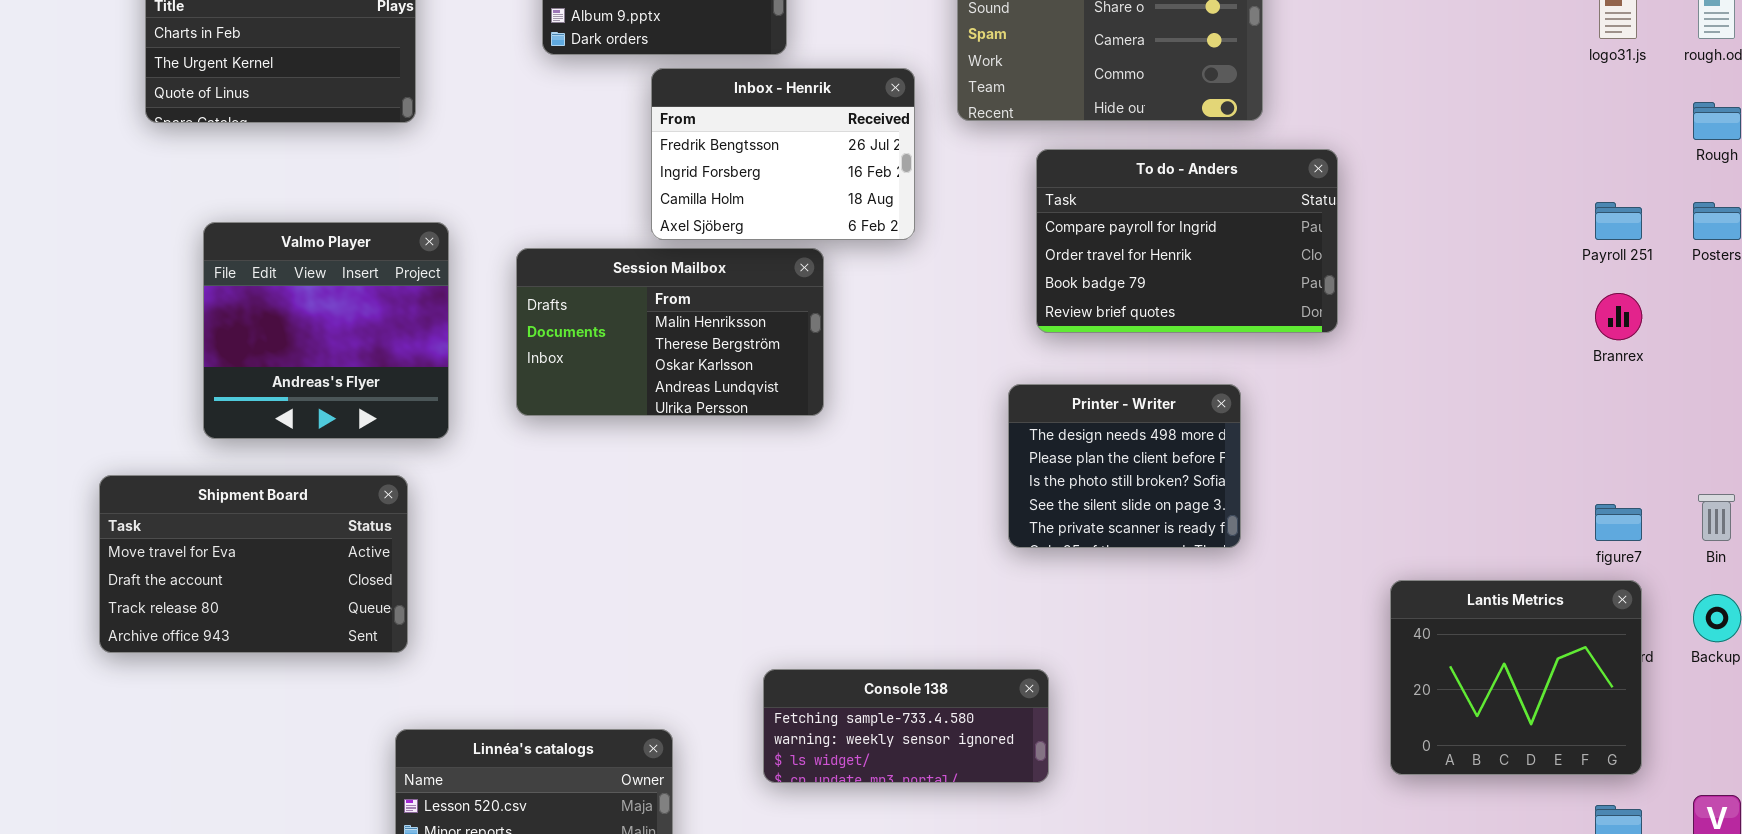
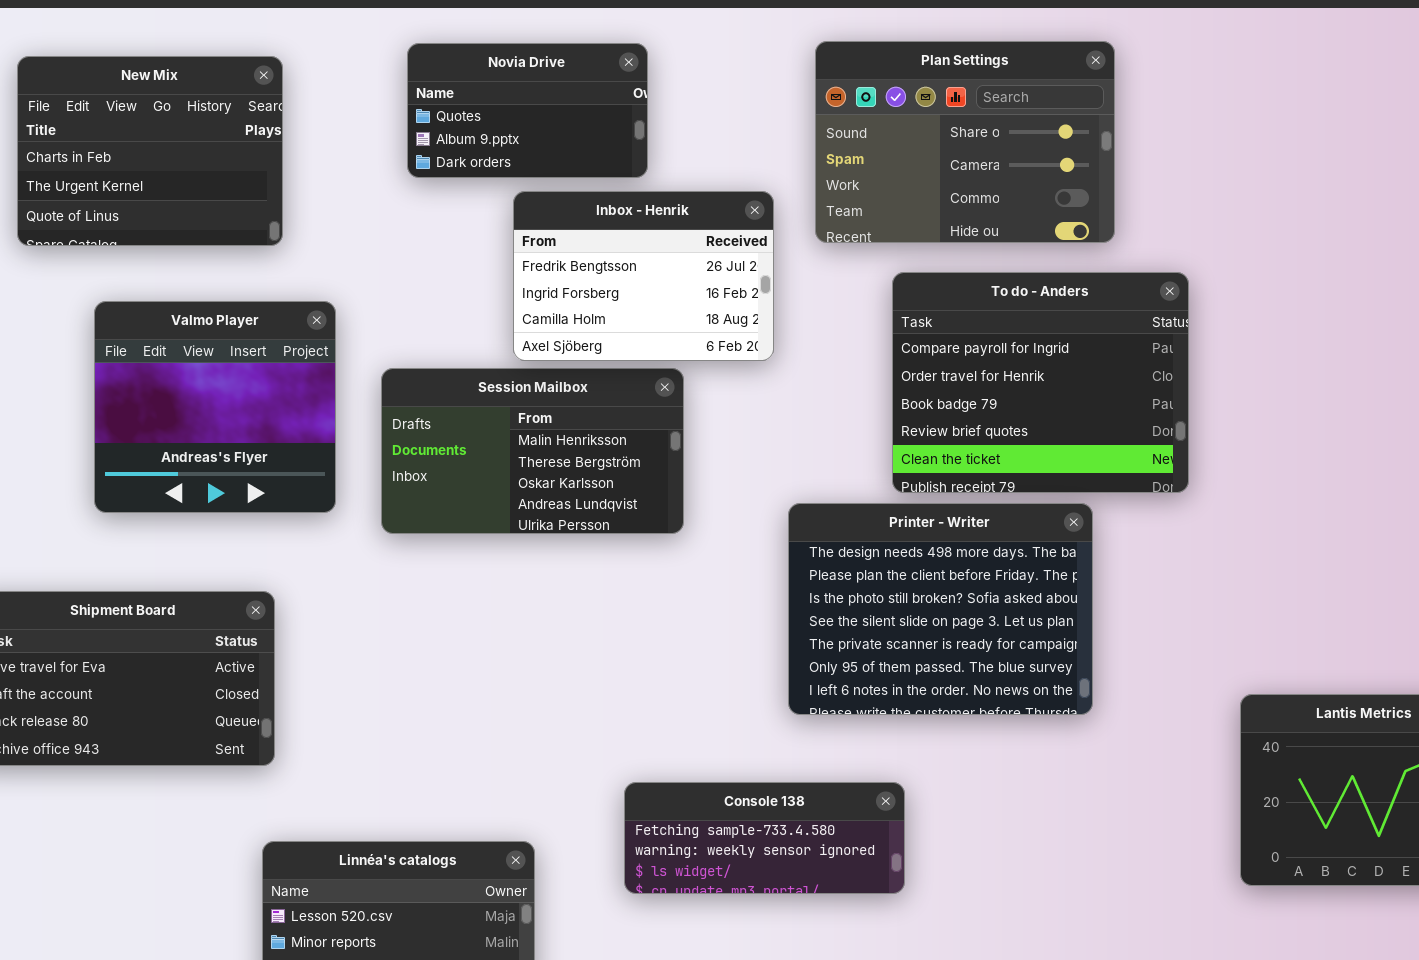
To do - Anders: [1036,149,1338,333] -> [892,272,1189,493], resized
Valmo Player: [203,222,449,439] -> [94,301,336,513], moved
Printer - Writer: [1008,384,1241,548] -> [788,503,1093,715], resized

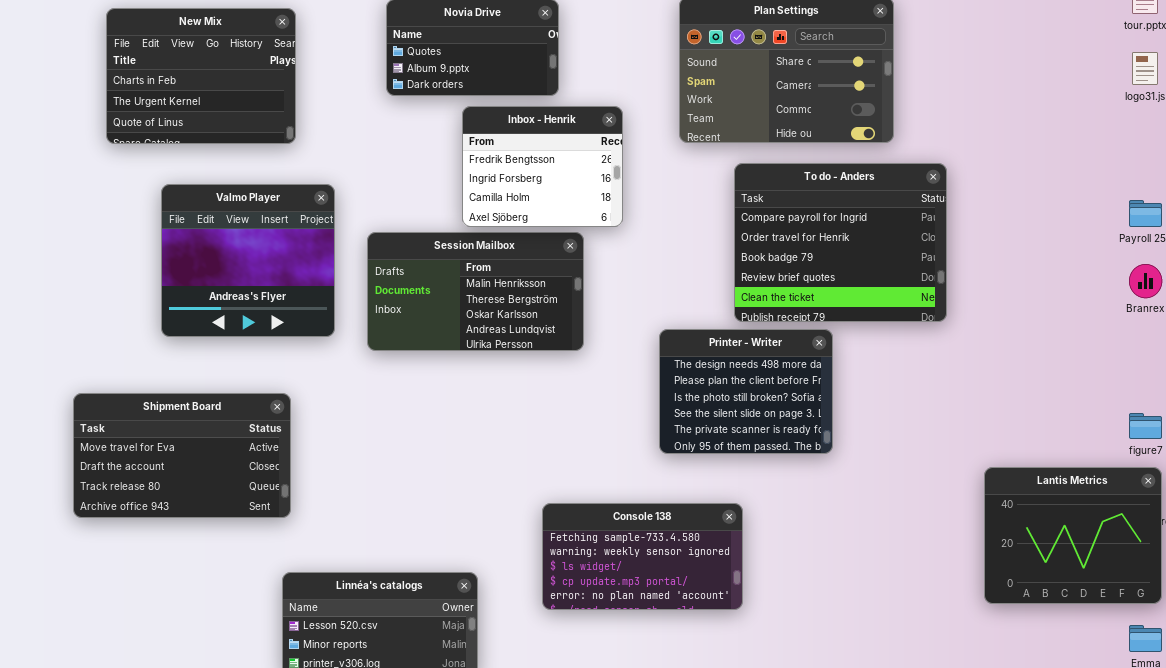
Inbox - Henrik: [513,191,774,361] -> [462,106,623,227], resized
Printer - Writer: [788,503,1093,715] -> [659,329,833,454], resized
Console 138: [624,782,905,894] -> [542,503,743,610], resized

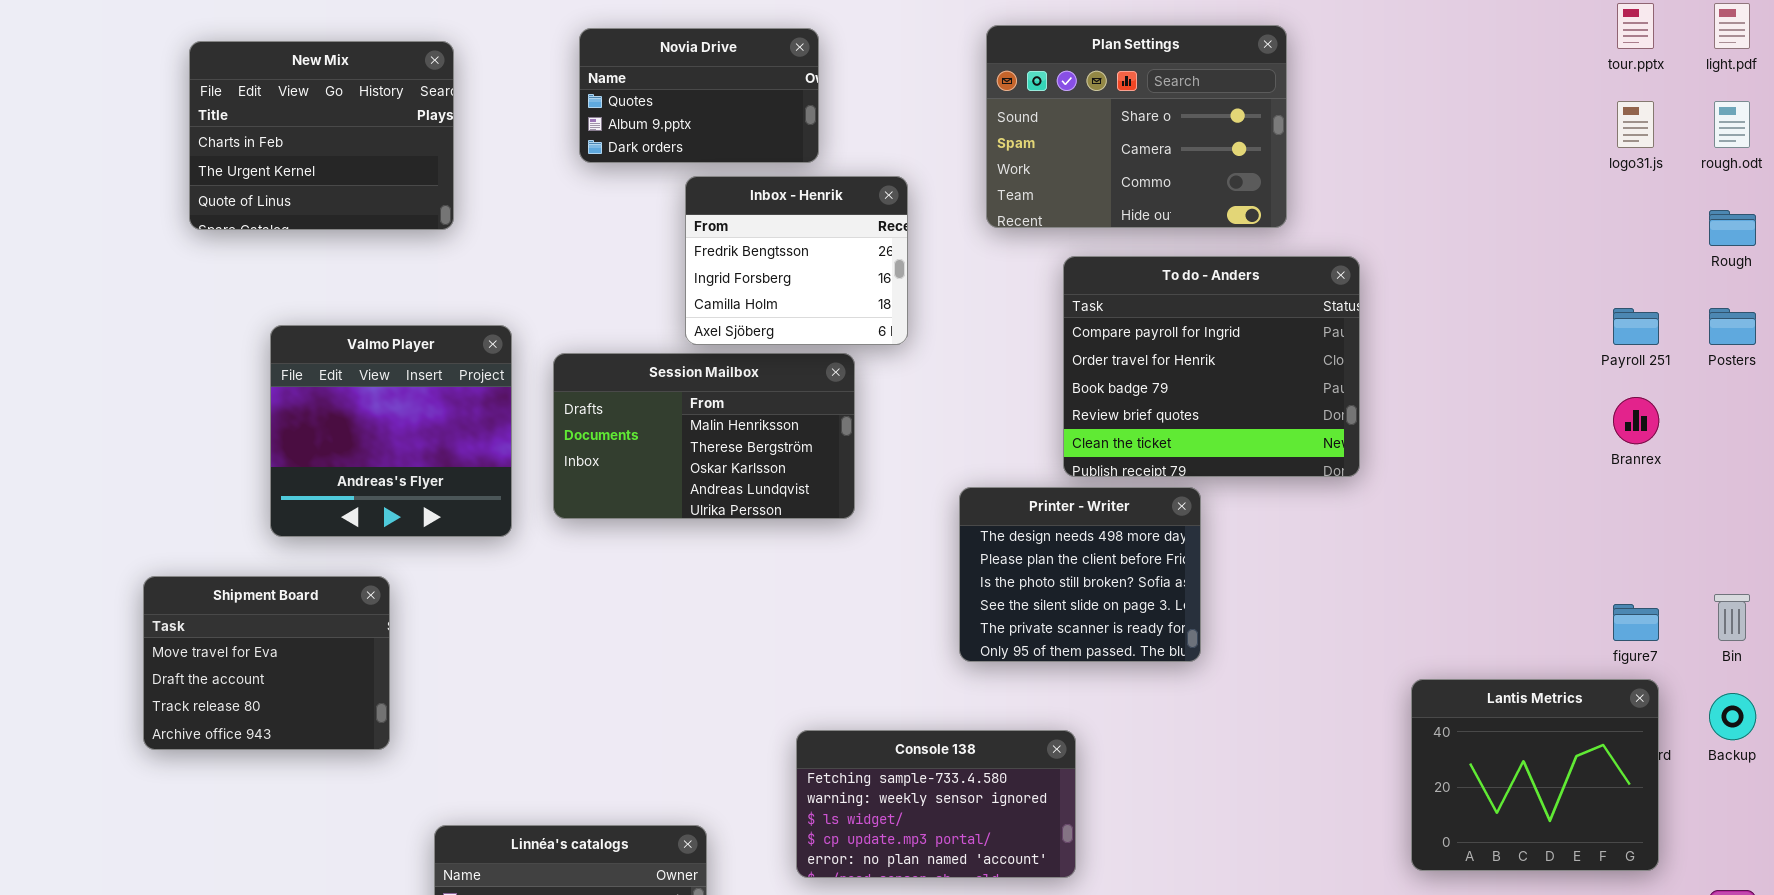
Valmo Player: [161,184,335,337] -> [270,325,512,537], moved
Shipment Board: [73,393,291,518] -> [143,576,390,750], resized

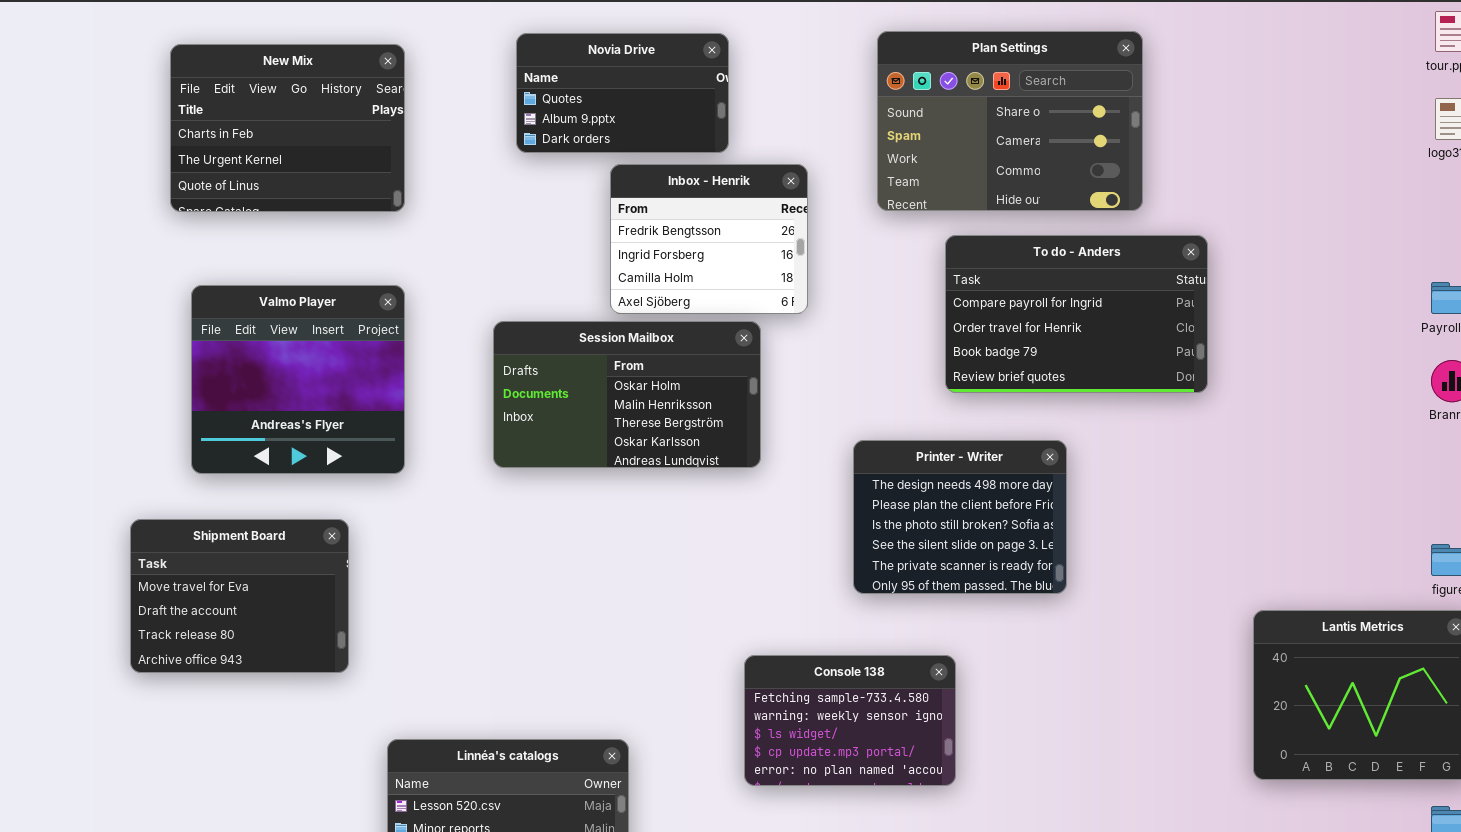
To do - Anders: [1063,256,1360,477] -> [945,235,1208,393], resized
Valmo Player: [270,325,512,537] -> [191,285,405,474], moved
Session Mailbox: [553,353,855,519] -> [493,321,761,468], scrolled up 1 row
Console 138: [796,730,1076,878] -> [744,655,956,786], resized

